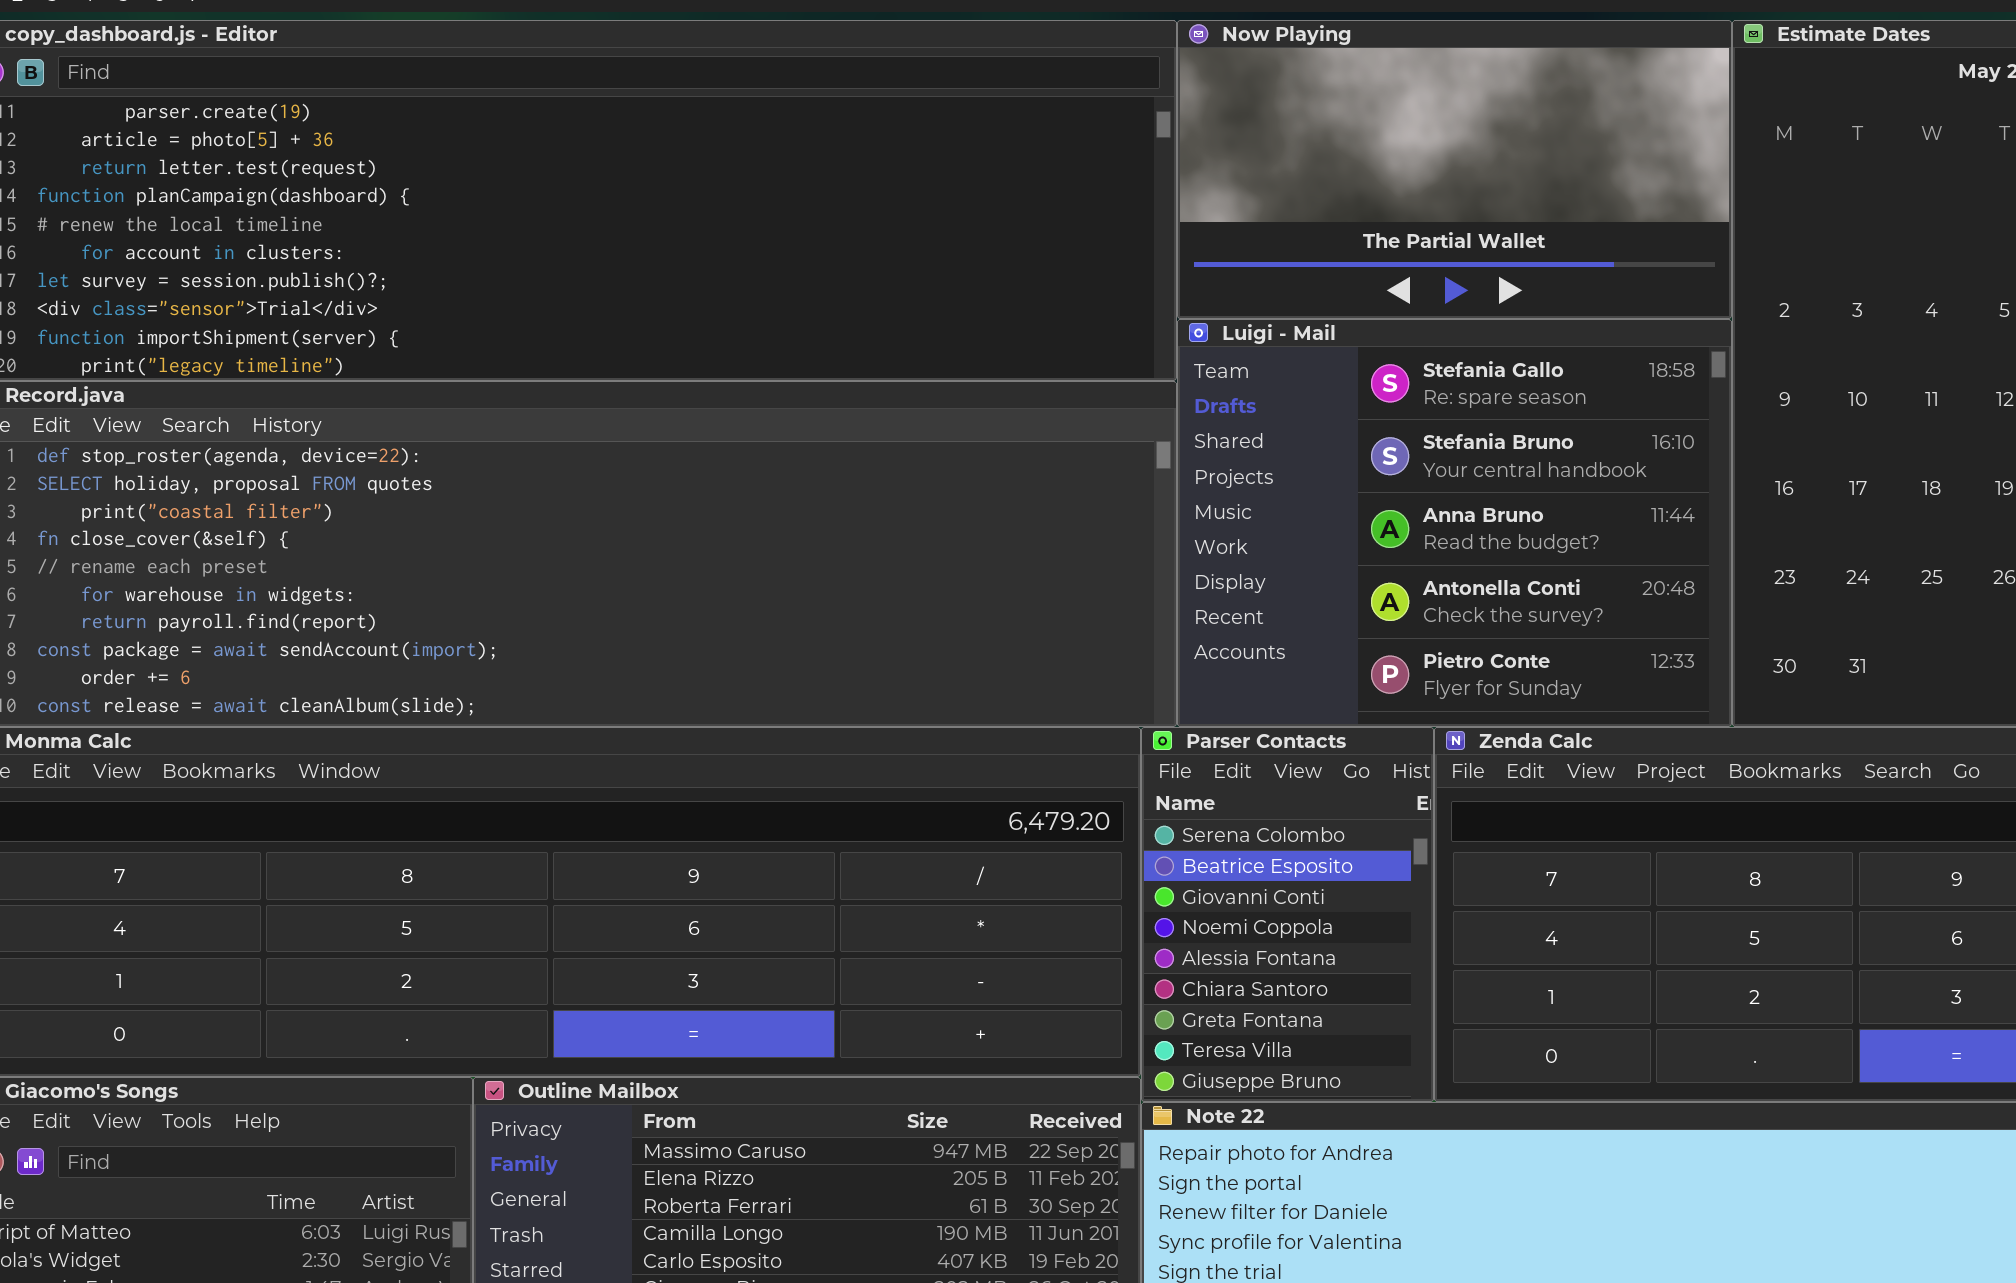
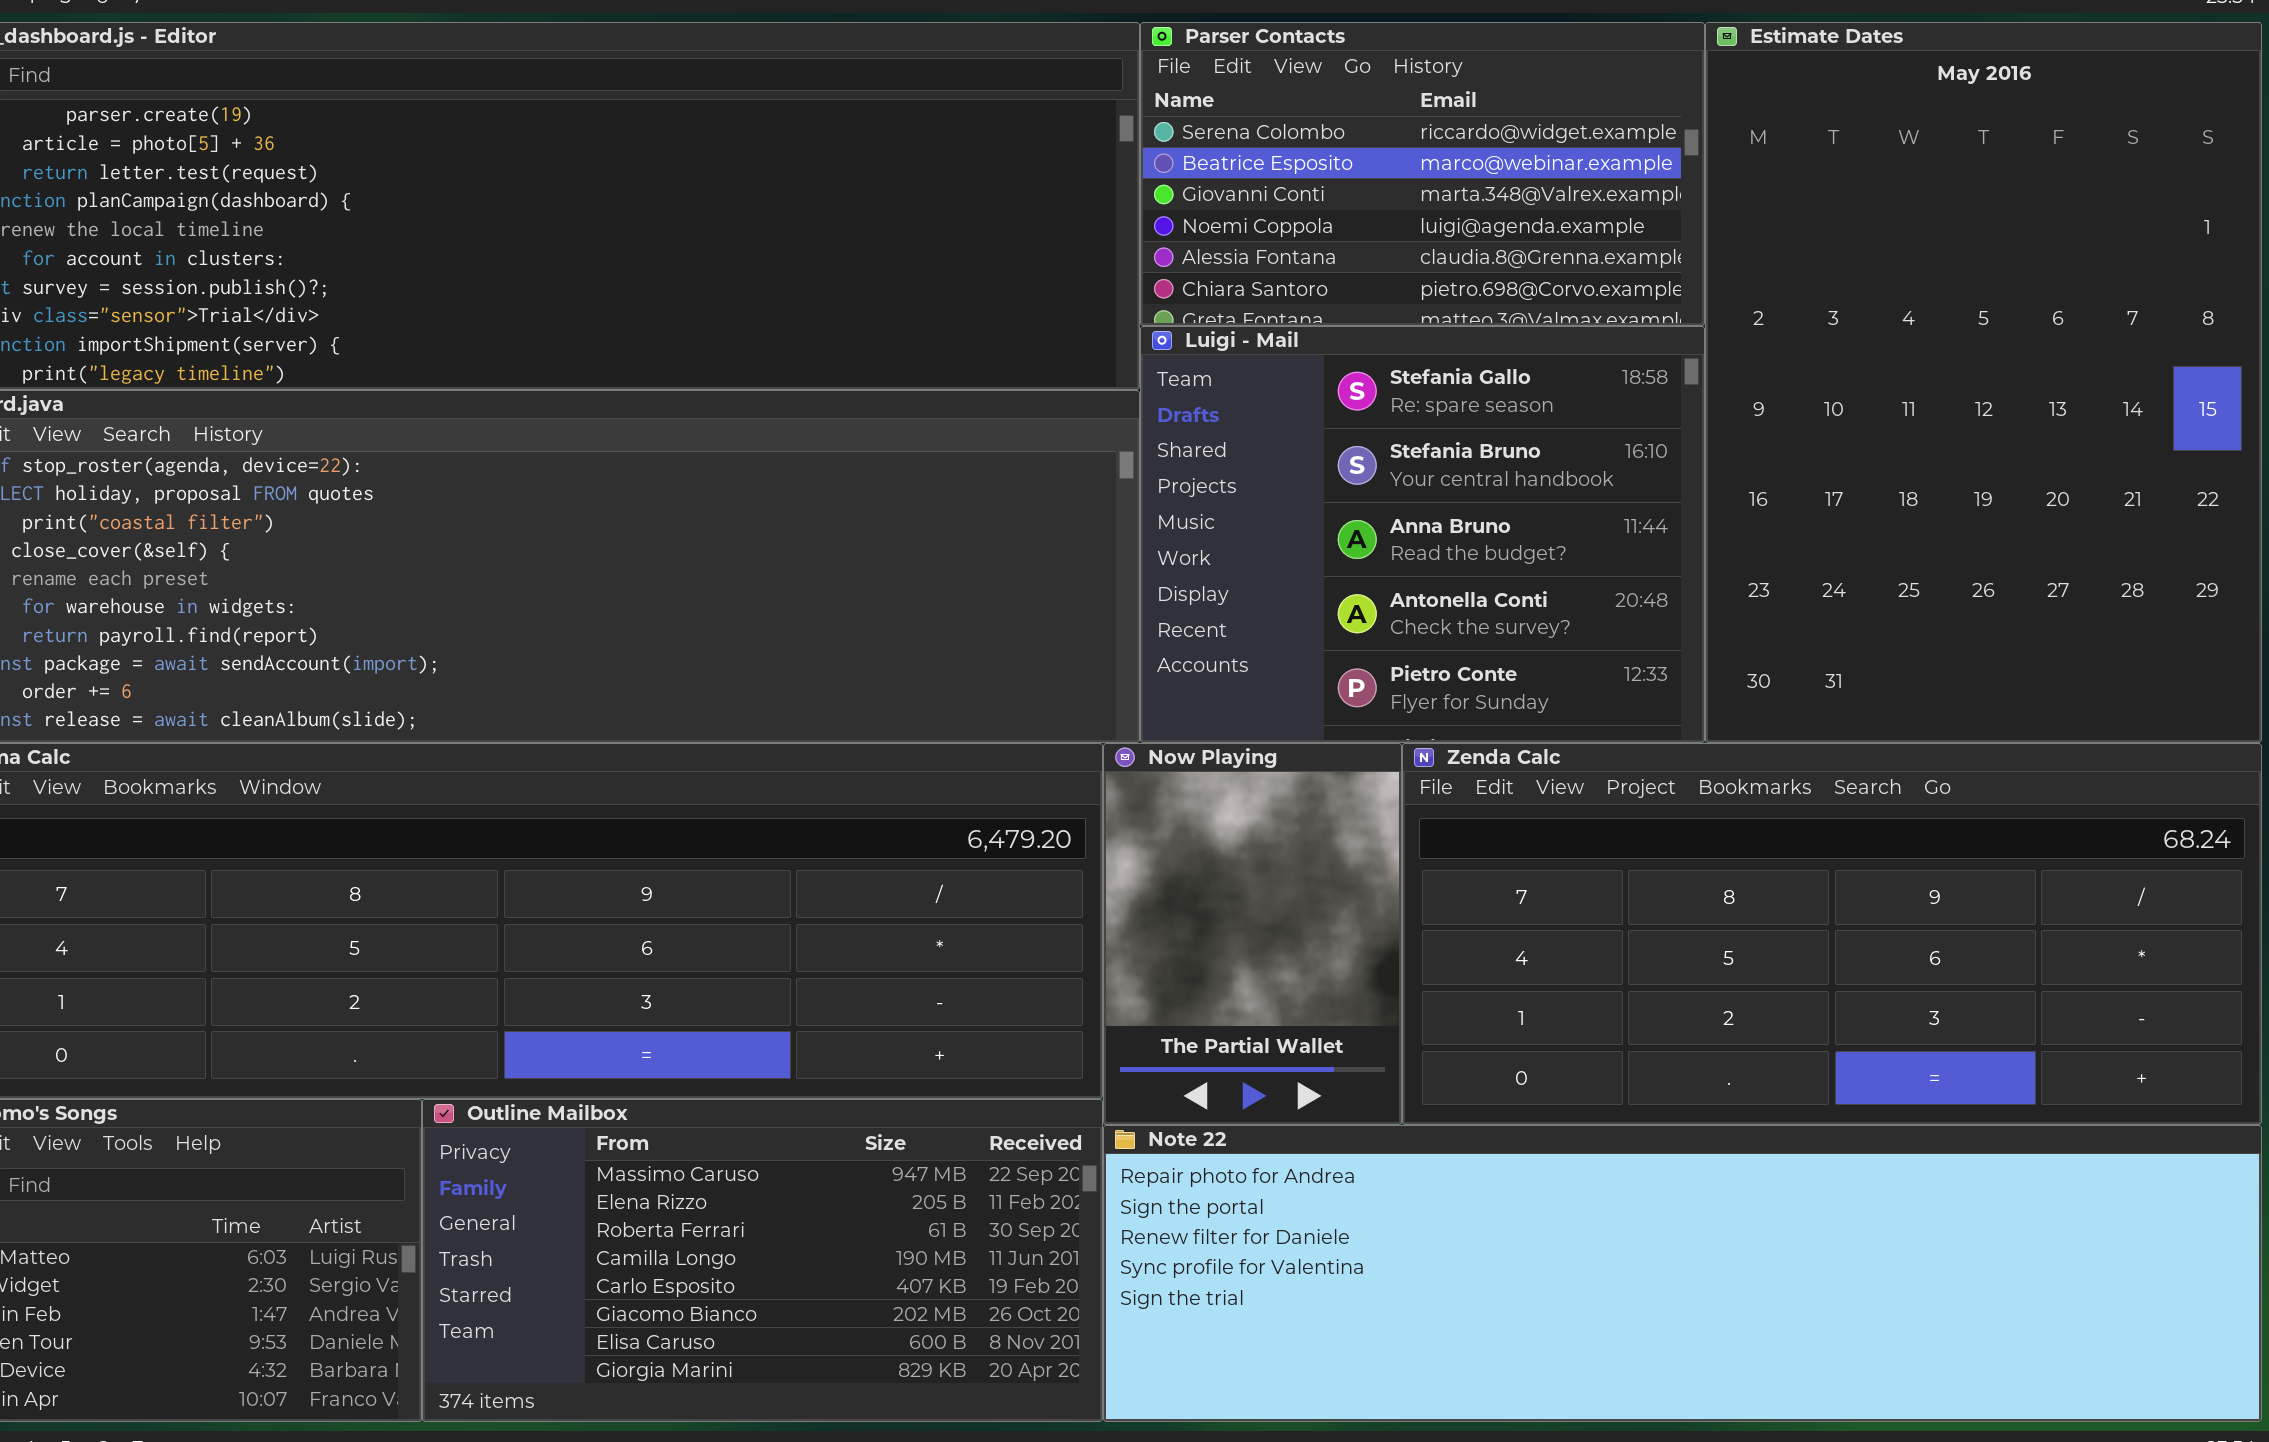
Now Playing: [1177,20,1732,319] -> [1103,743,1402,1125], moved, resized
Parser Contacts: [1141,727,1434,1102] -> [1140,22,1705,326], moved, resized

